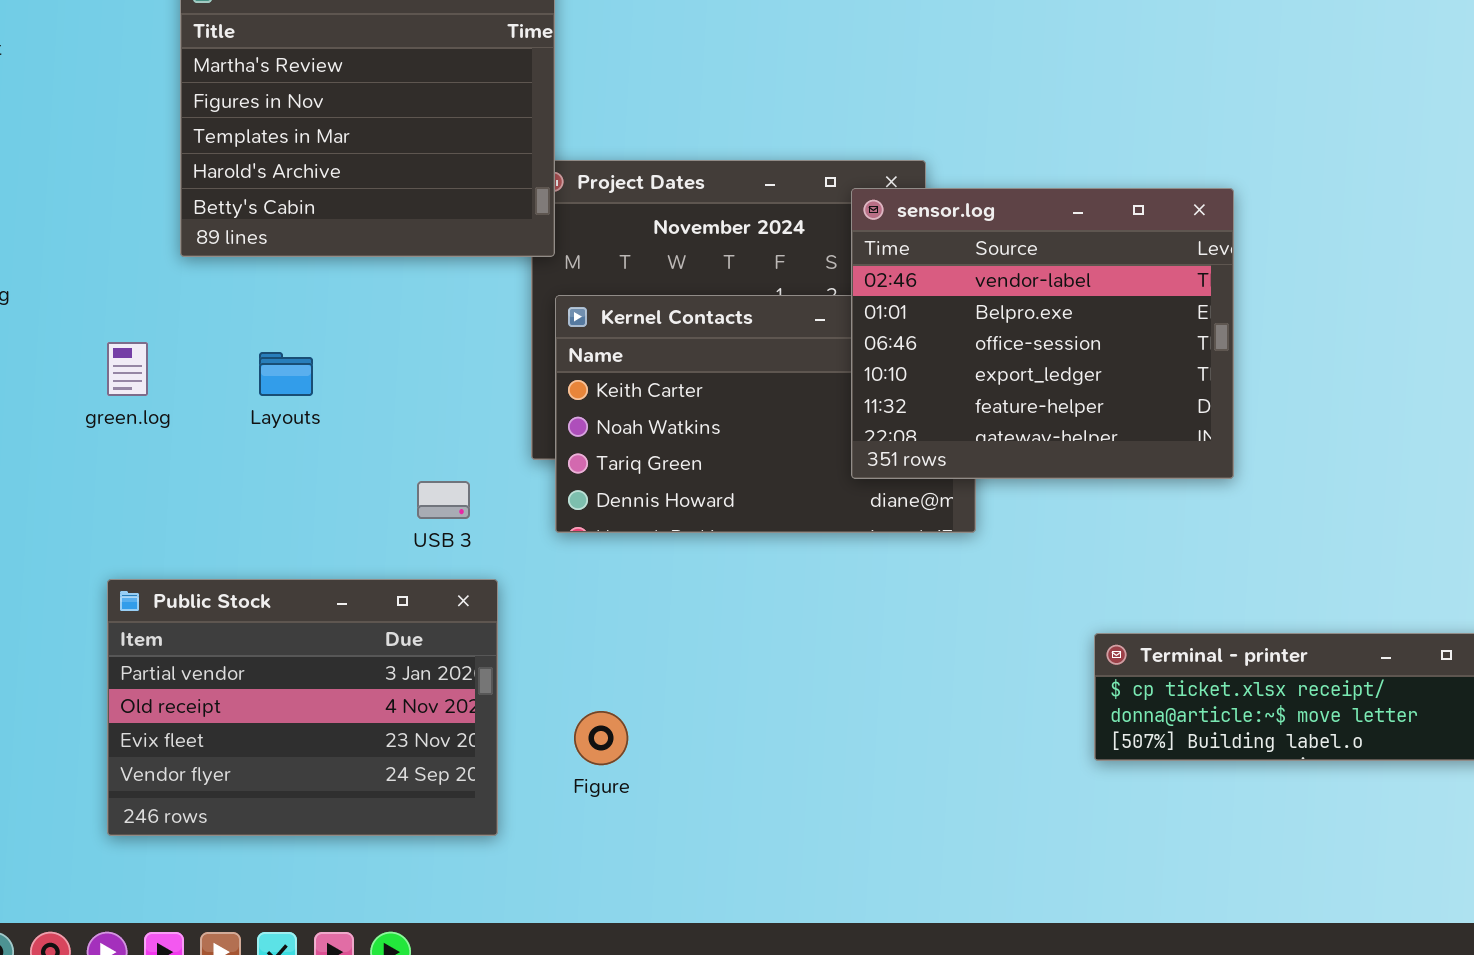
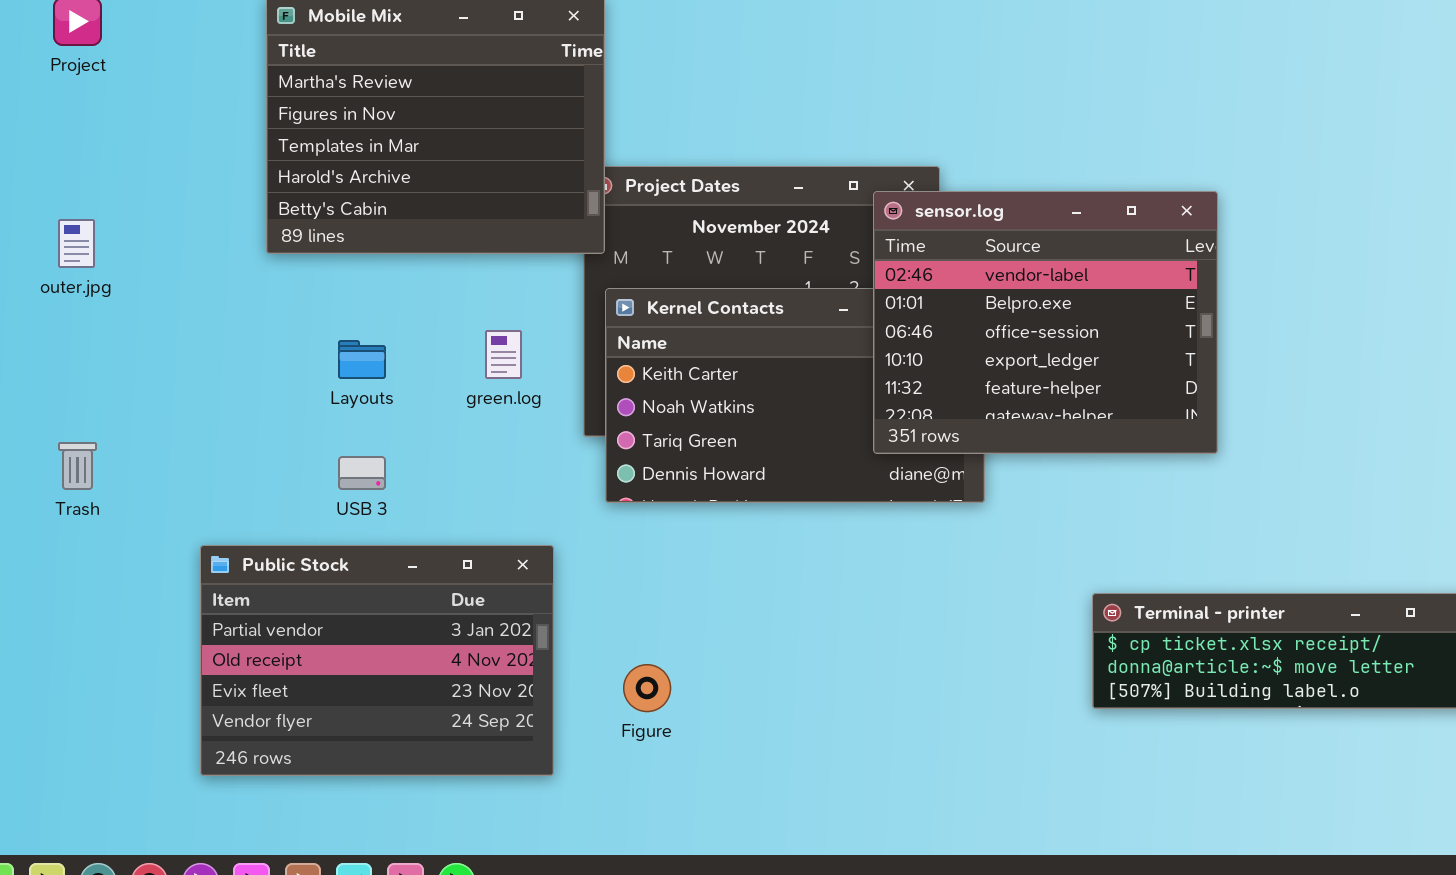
green.log: [107,342,148,396] -> [485,330,522,379], moved
USB 3: [417,481,470,519] -> [338,456,386,490], moved

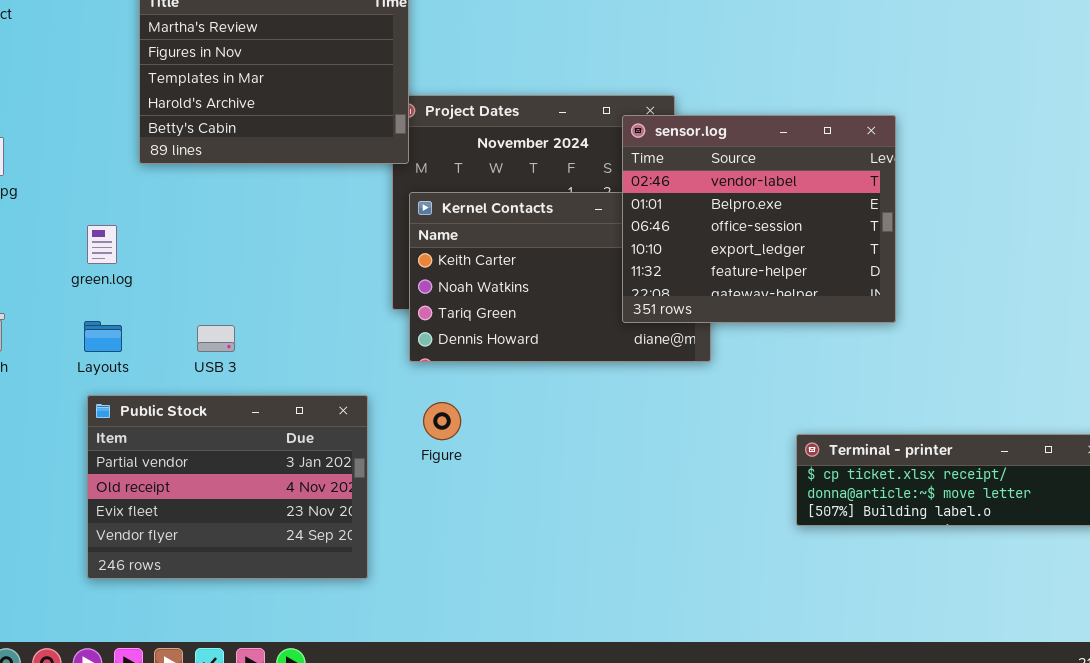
green.log: [485,330,522,379] -> [87,225,117,264], moved
Layouts: [338,340,386,379] -> [84,321,122,352], moved
Figure: [623,664,671,712] -> [423,402,461,440], moved

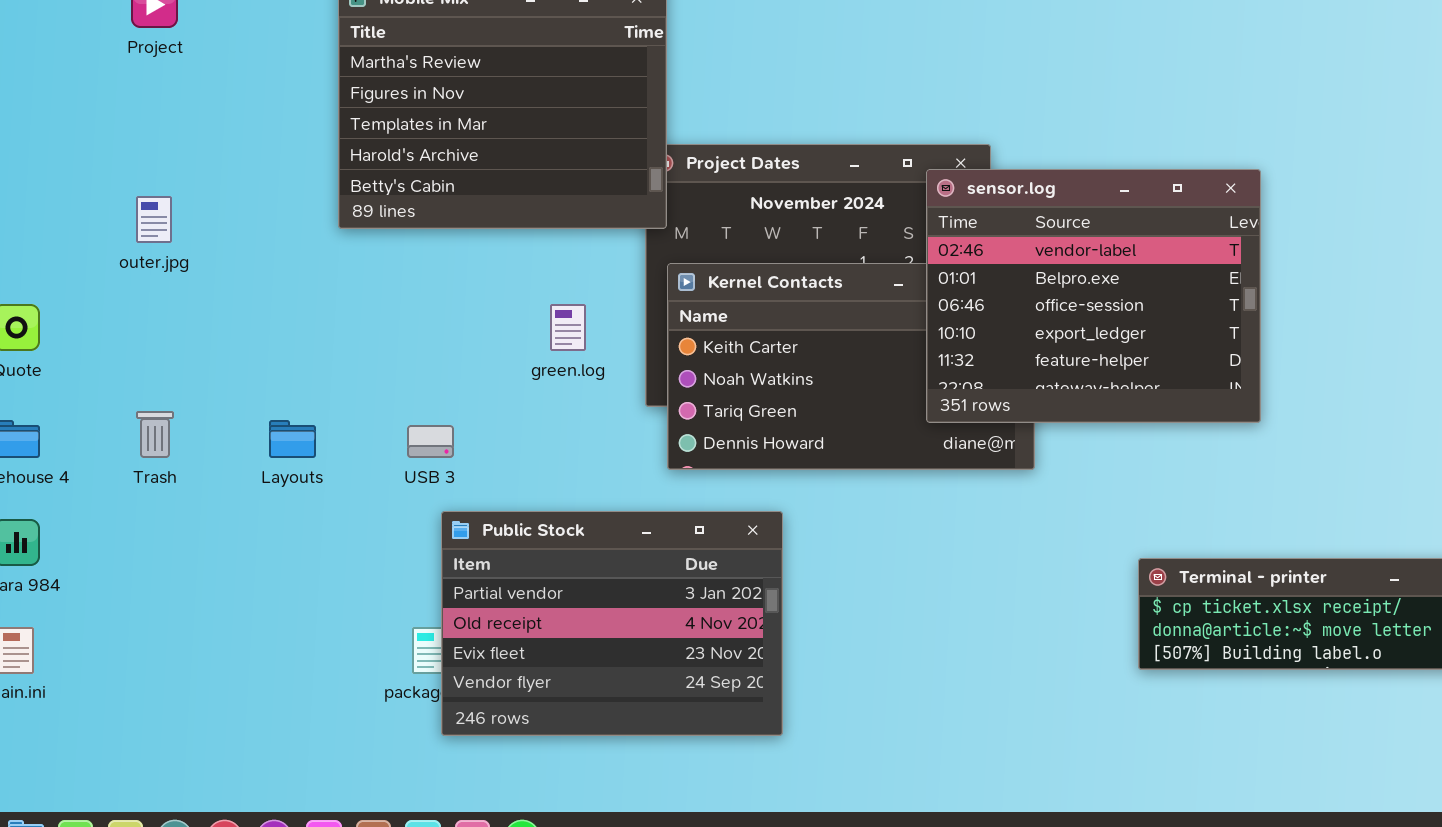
green.log: [87,225,117,264] -> [550,304,586,351], moved
Public Stock: [87,395,368,579] -> [441,511,783,736], moved

